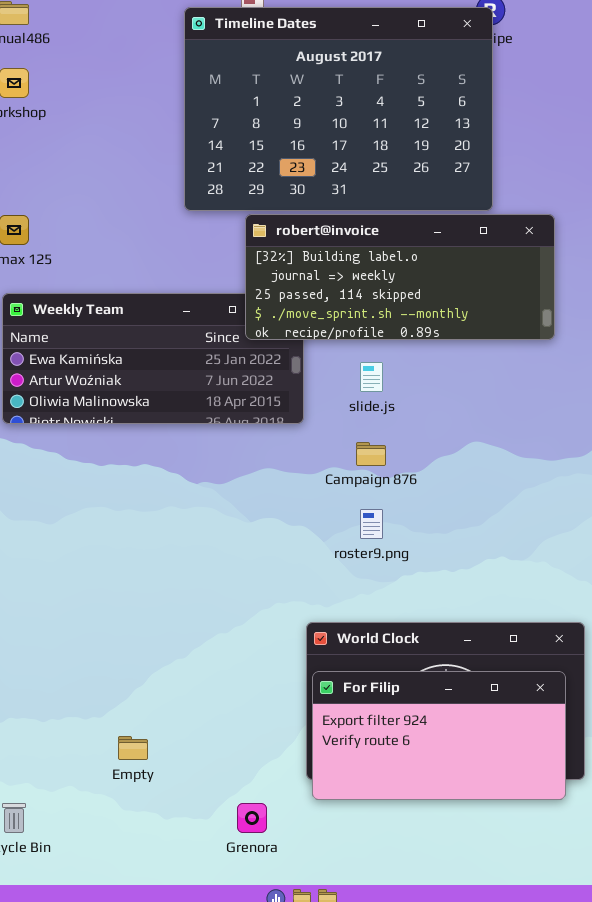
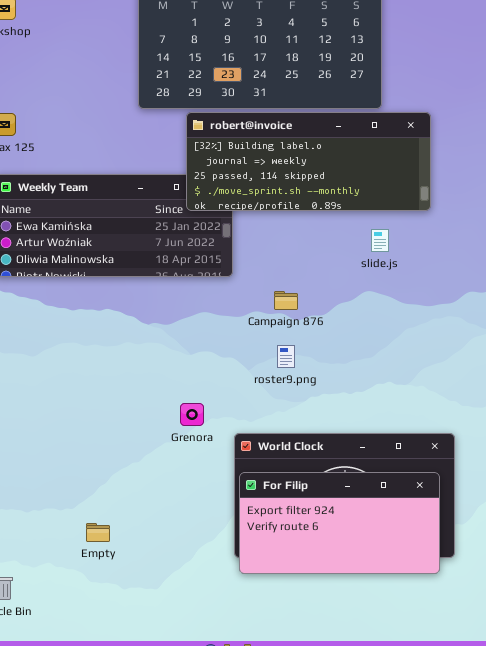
slide.js: [360,362,383,392] -> [371,229,389,252], moved
Grenora: [237,803,267,833] -> [180,403,204,426], moved

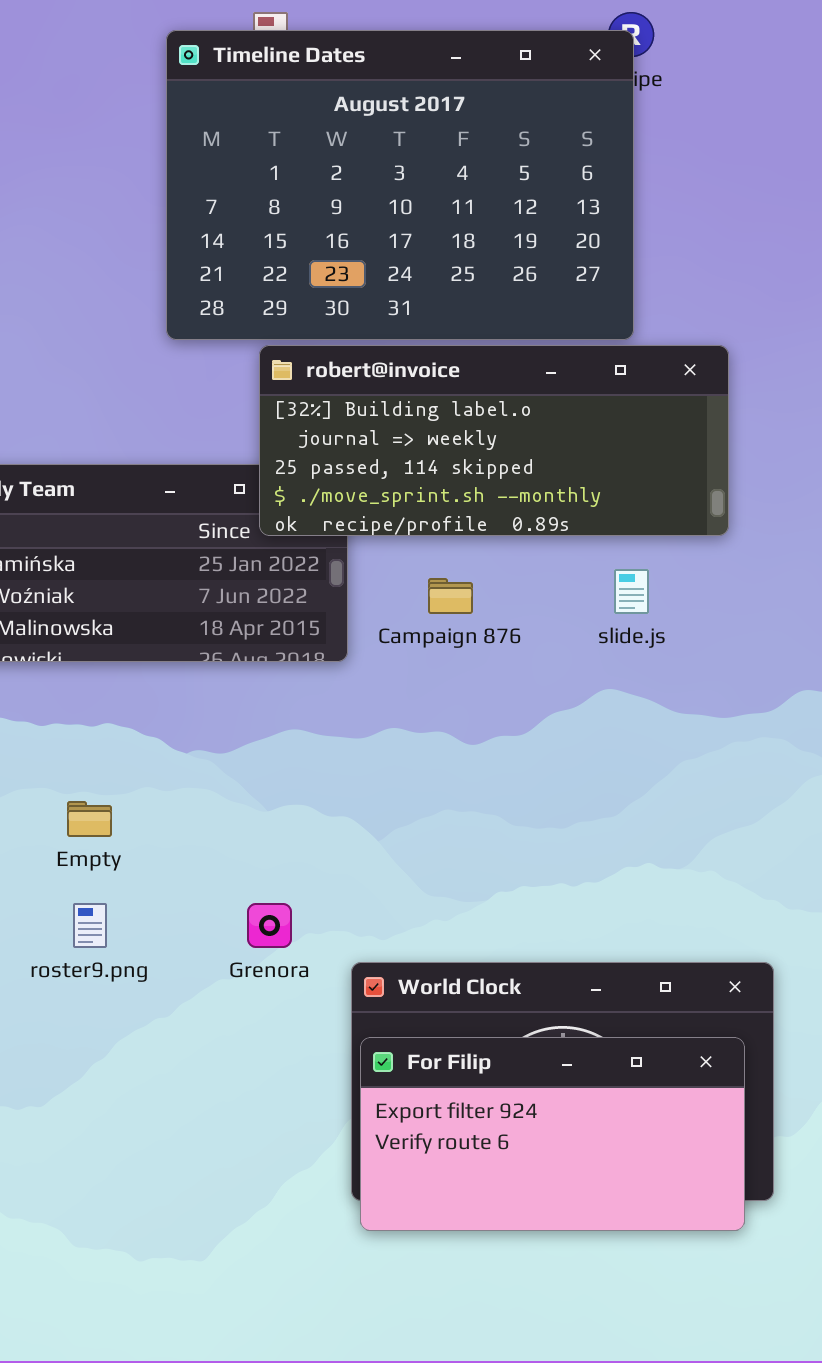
Campaign 876: [274,291,298,310] -> [428,578,473,614], moved
roster9.png: [277,345,295,368] -> [73,903,107,948], moved
Empty: [86,523,110,542] -> [67,801,112,837], moved

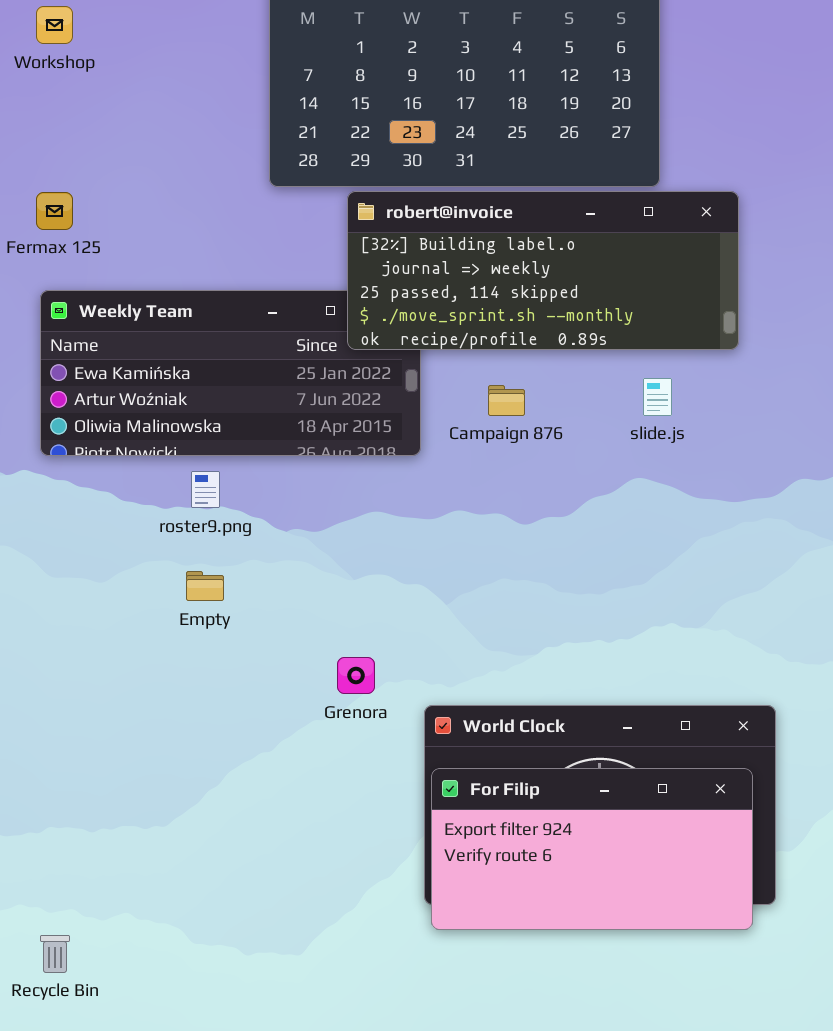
roster9.png: [73,903,107,948] -> [191,471,220,508], moved

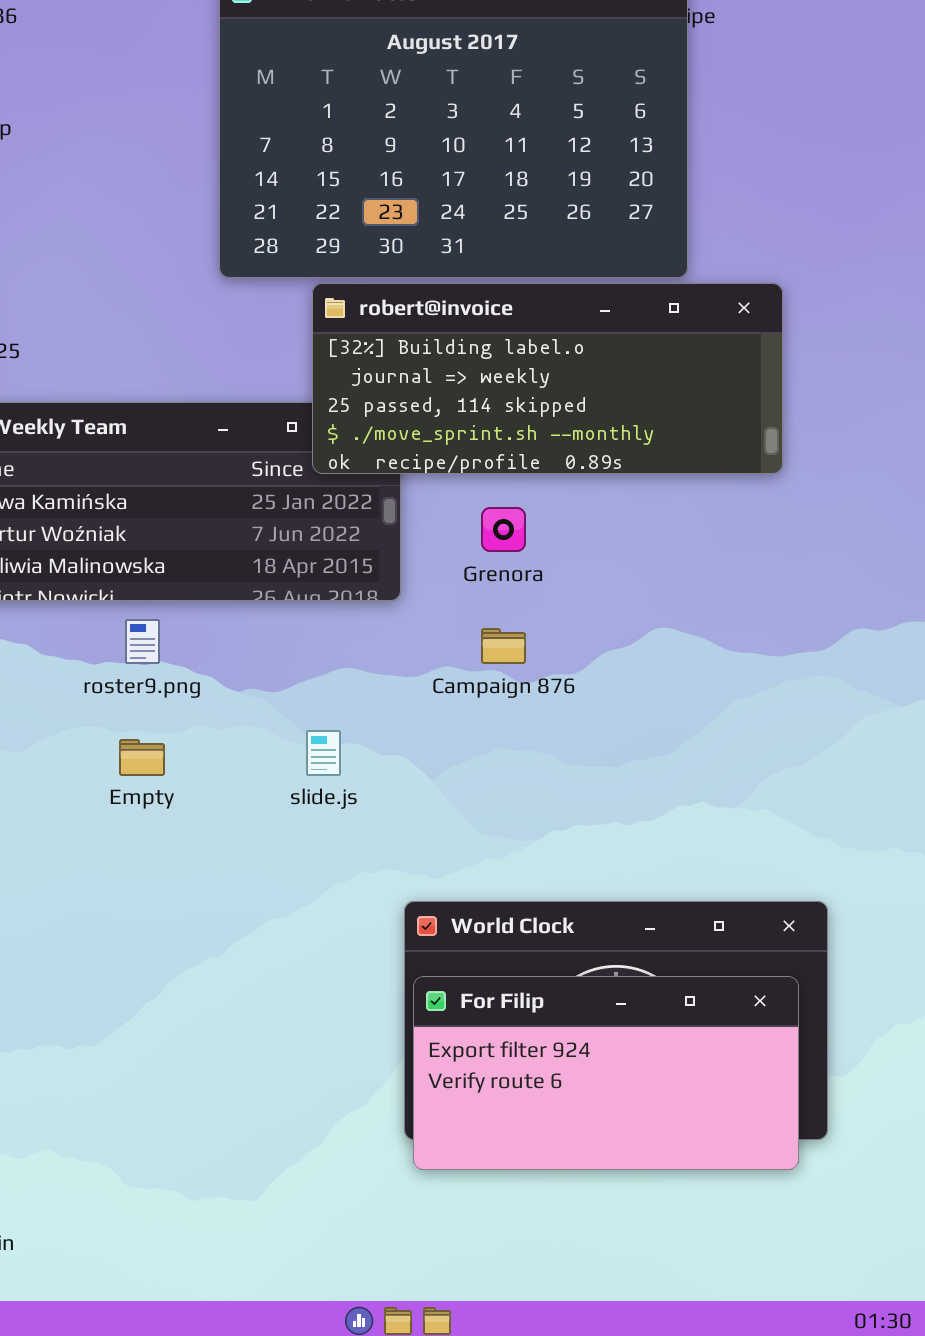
slide.js: [643,378,672,416] -> [306,730,341,776], moved
Campaign 876: [488,385,525,416] -> [481,628,526,664], moved
Grenora: [337,657,375,694] -> [481,507,526,552], moved

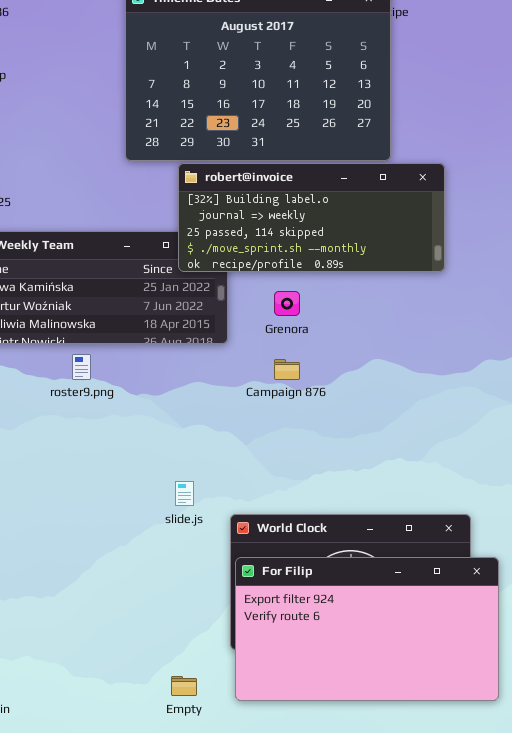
slide.js: [306,730,341,776] -> [175,481,194,506], moved
Empty: [119,739,165,776] -> [171,676,197,696], moved
For Filip: [413,976,799,1170] -> [235,557,499,701], resized

